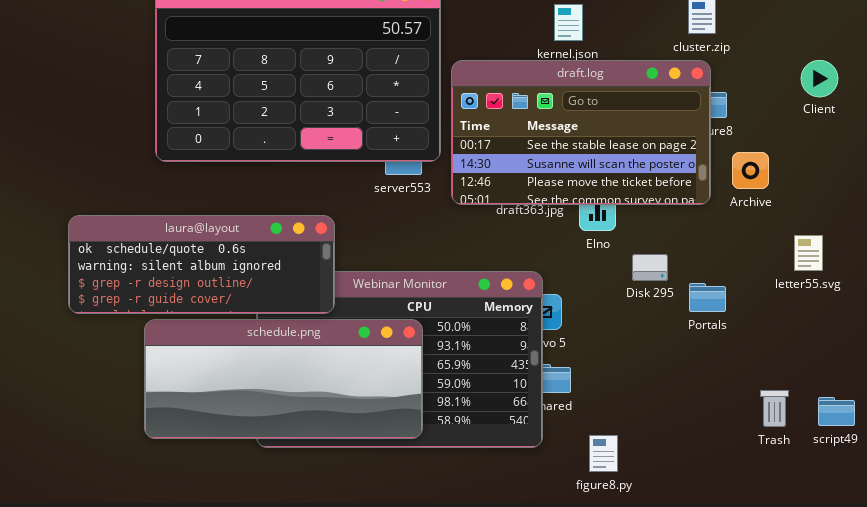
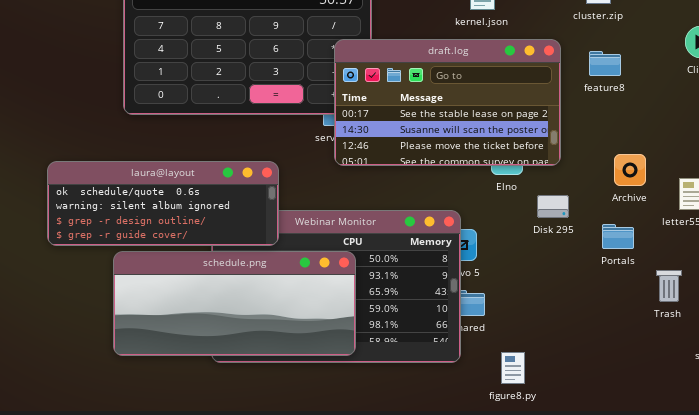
draft.log: [451,60,711,205] -> [334,39,561,166], moved
Archive: [732,152,769,189] -> [614,154,646,186], moved
Portals: [689,283,726,312] -> [602,224,634,249], moved
Trash: [760,390,789,427] -> [656,270,682,302], moved

